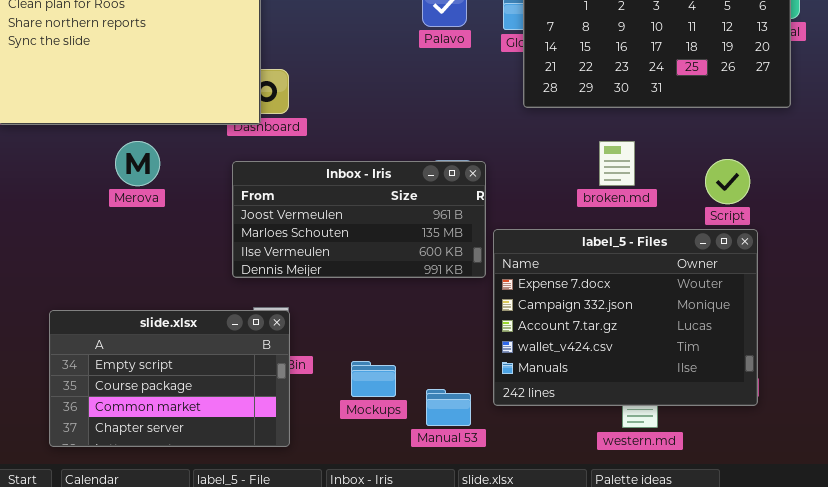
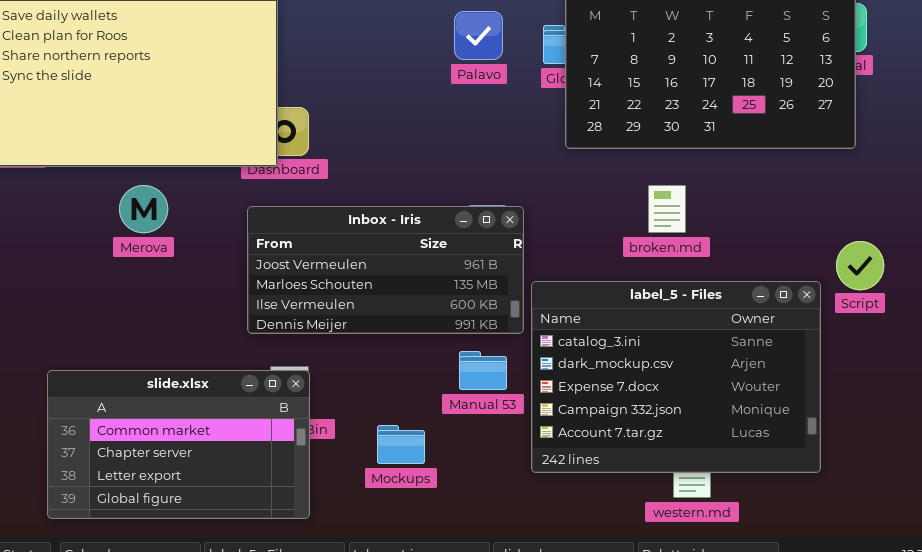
Script: [705,159,750,204] -> [836,241,884,290], moved
label_5 - Files: [493,229,758,406] -> [531,281,821,473], scrolled up 2 rows
slide.xlsx: [49,310,290,447] -> [47,370,310,519], scrolled down 2 rows
Manual 53: [426,389,471,426] -> [459,351,507,390], moved

